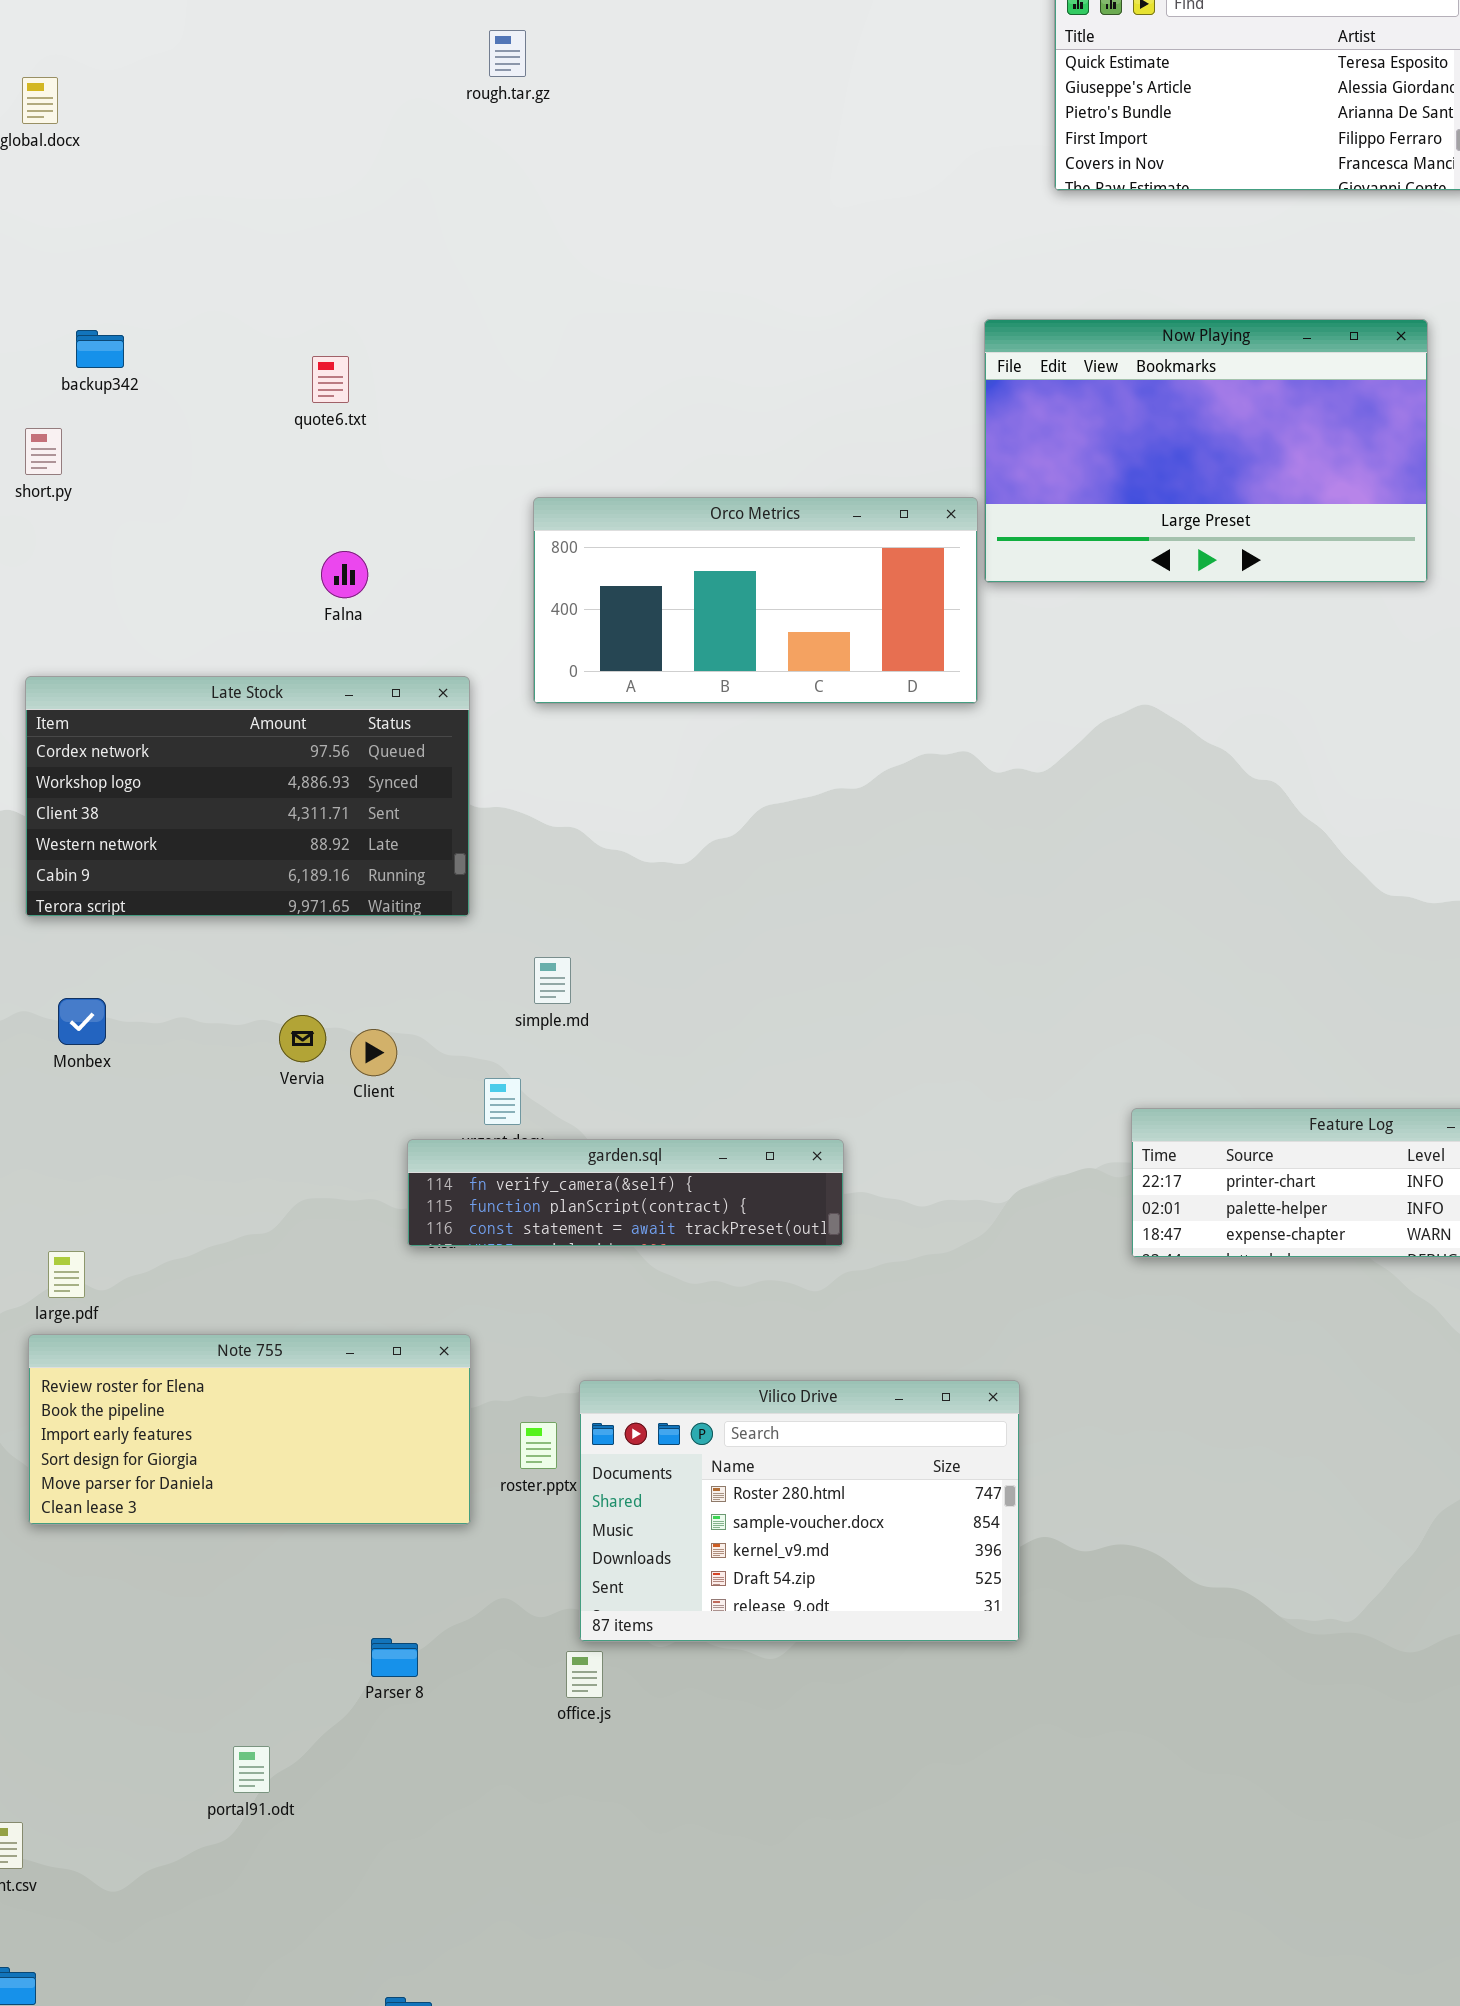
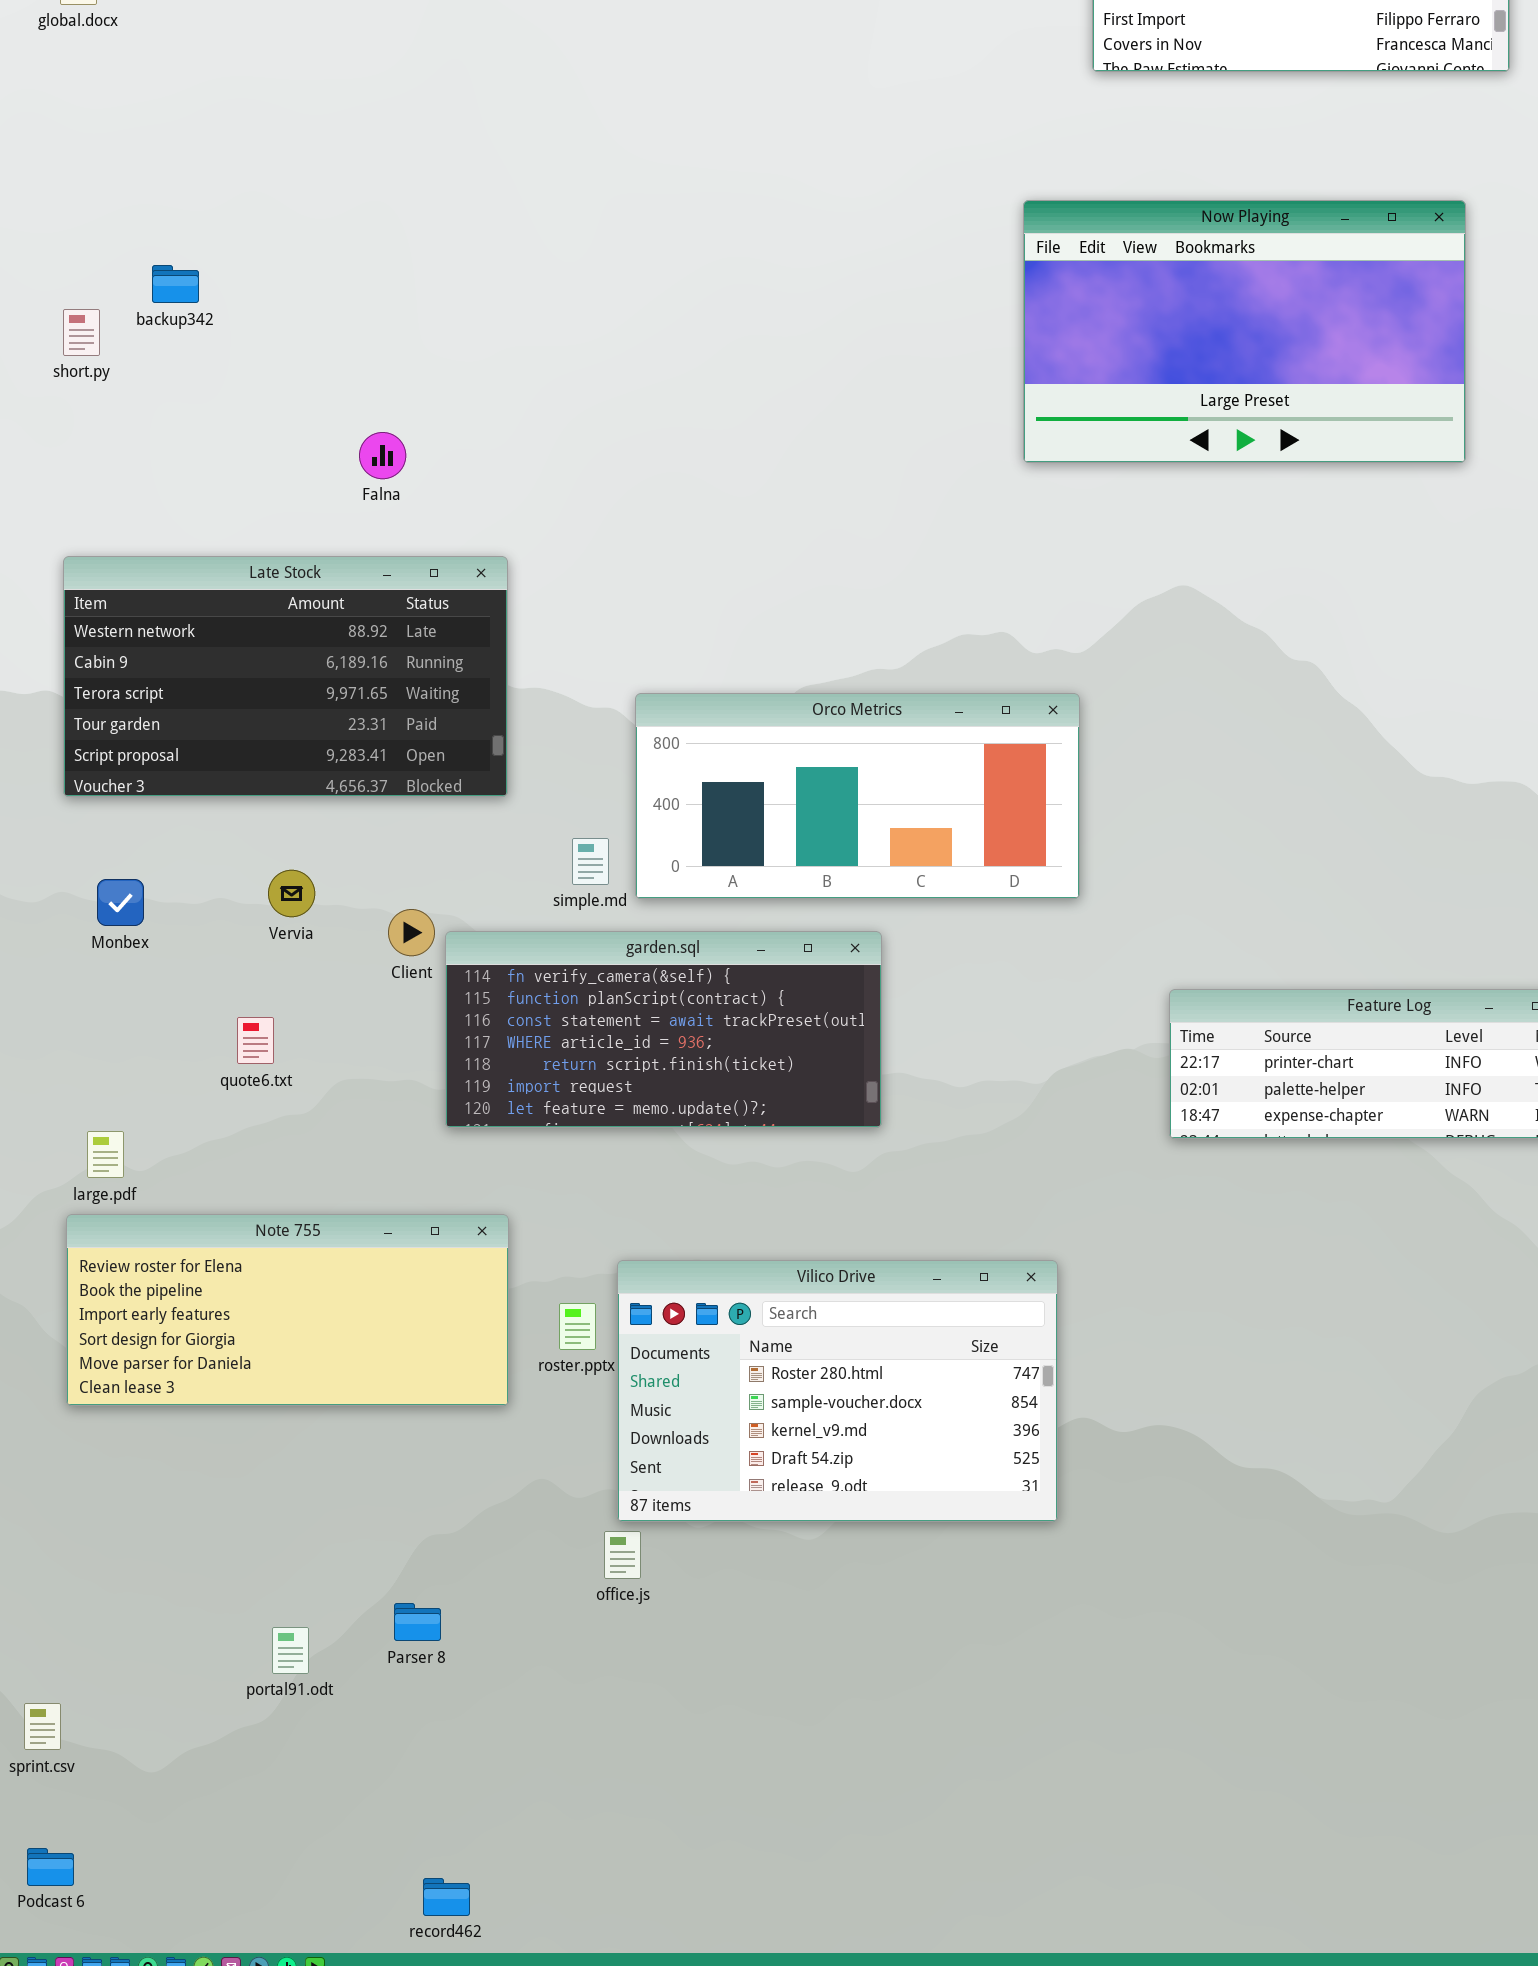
backup342: [76,330,124,368] -> [152,265,199,303], moved
quote6.txt: [312,356,349,403] -> [237,1017,274,1064], moved
Orco Metrics: [533,497,978,704] -> [635,693,1080,899], moved
Late Stock: [25,676,470,917] -> [63,556,508,797], scrolled down 3 rows
Vervia: [279,1015,326,1062] -> [268,870,315,917], moved
garden.sql: [407,1139,844,1247] -> [445,931,882,1128], resized
Parser 8: [371,1638,418,1677] -> [394,1603,441,1641], moved

